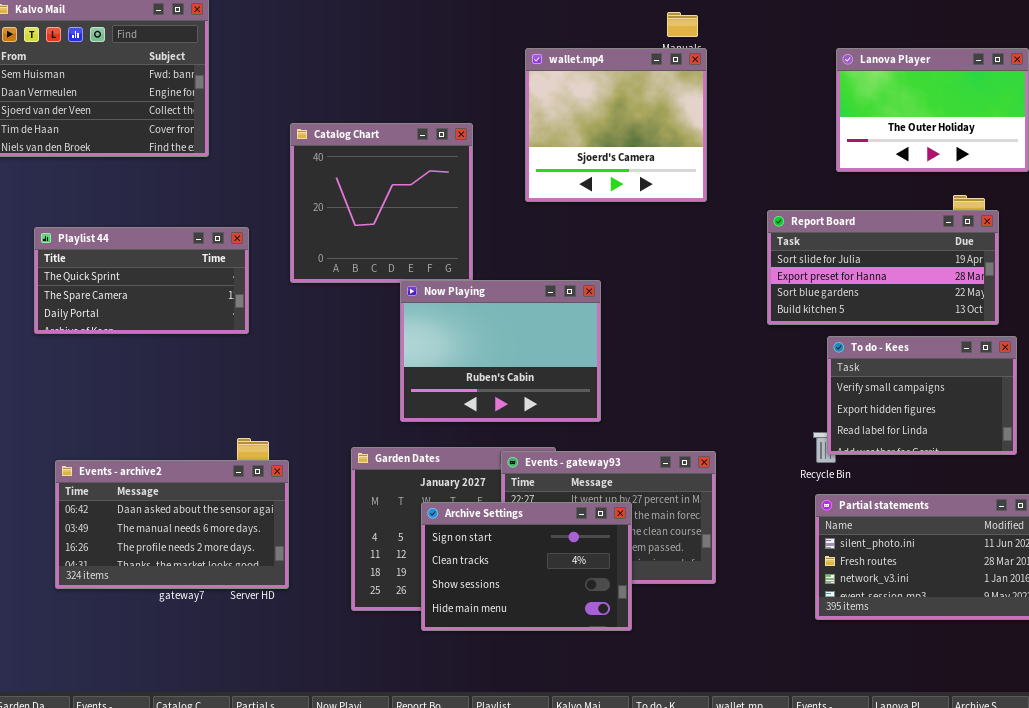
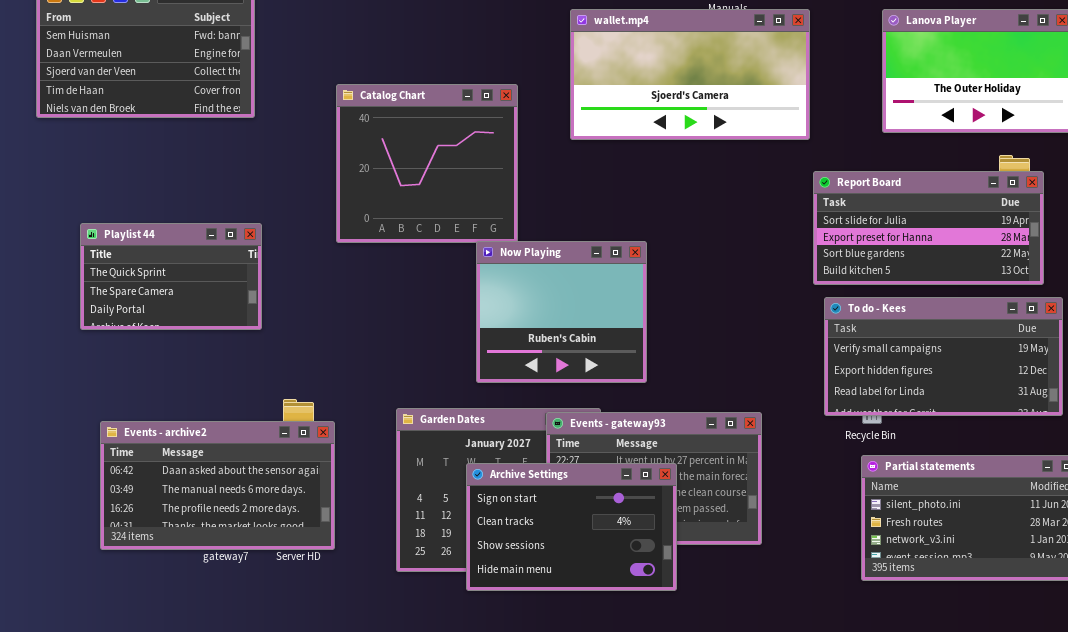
wallet.mp4: [525,48,707,202] -> [570,9,810,140], resized
Playlist 44: [34,227,249,334] -> [80,223,262,330], moved, resized
Now Playing: [400,280,601,422] -> [476,241,647,383], resized
To do - Kees: [827,336,1017,455] -> [824,297,1063,416], resized

